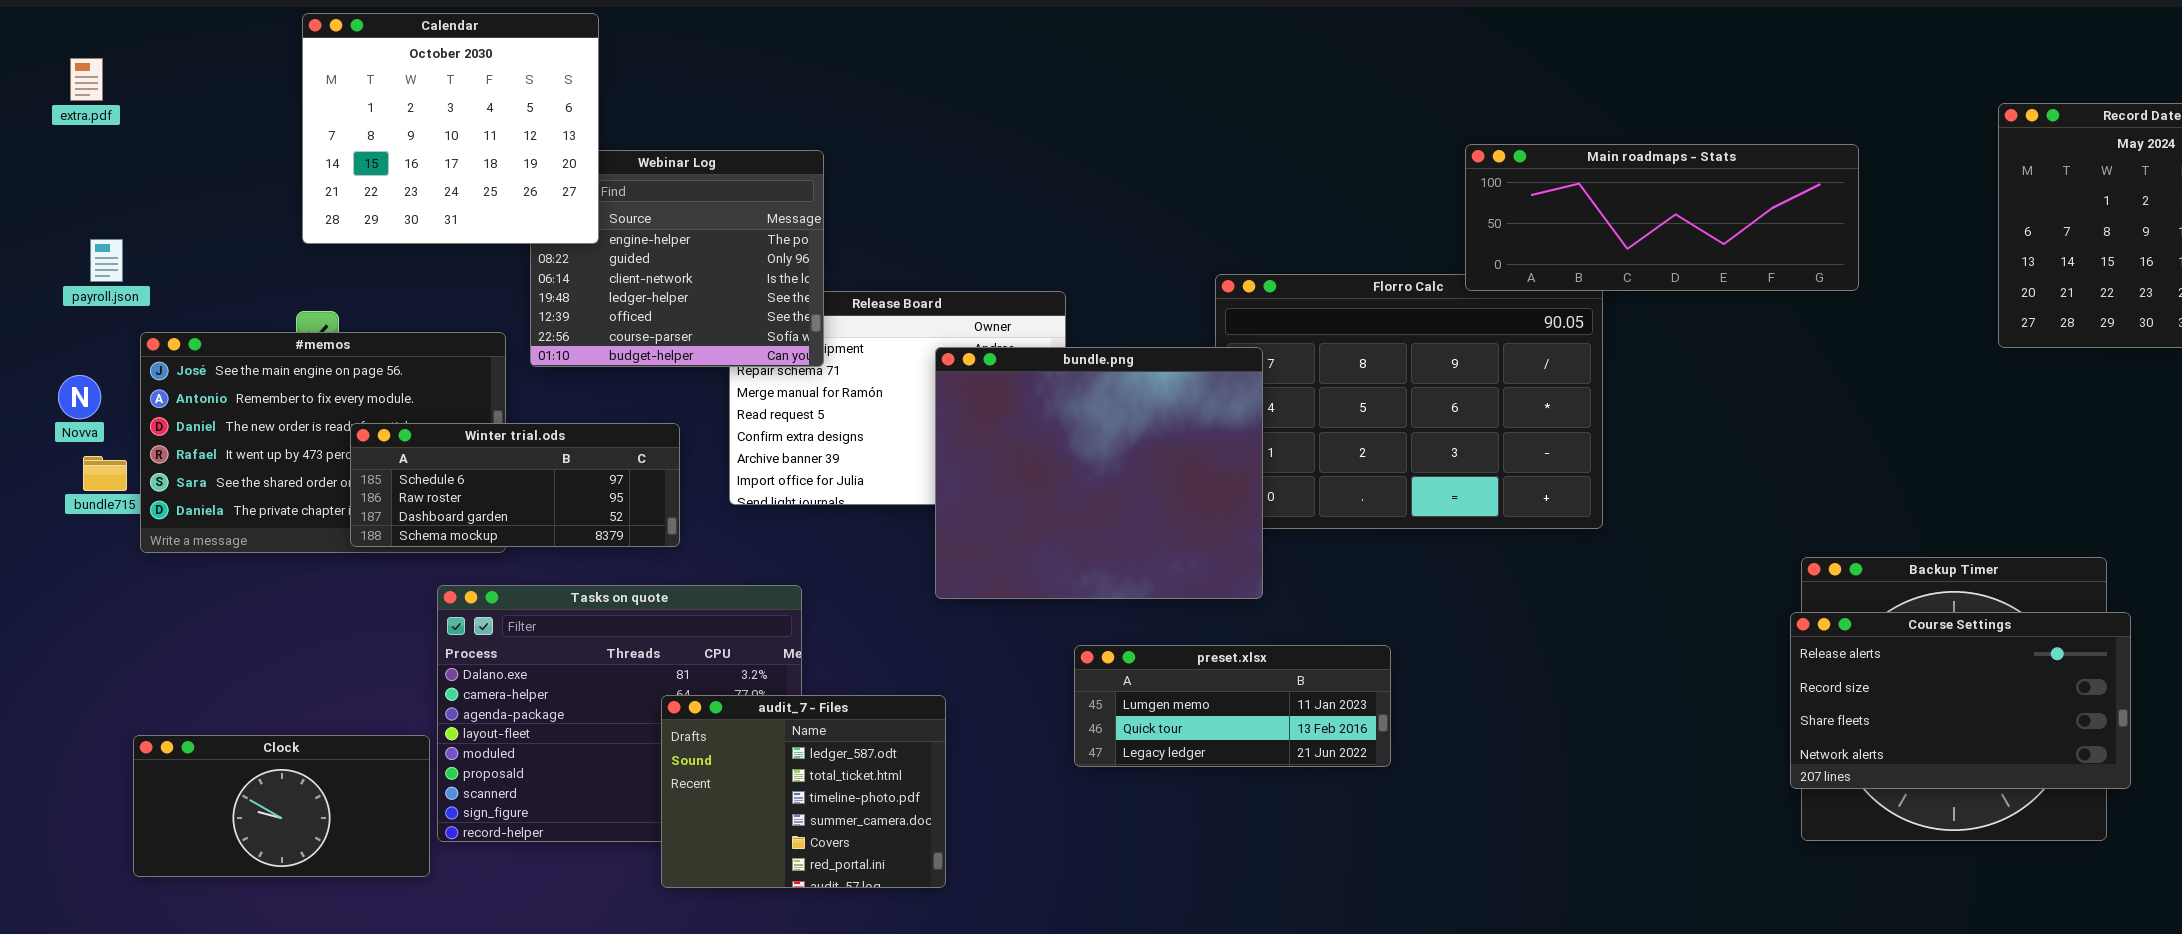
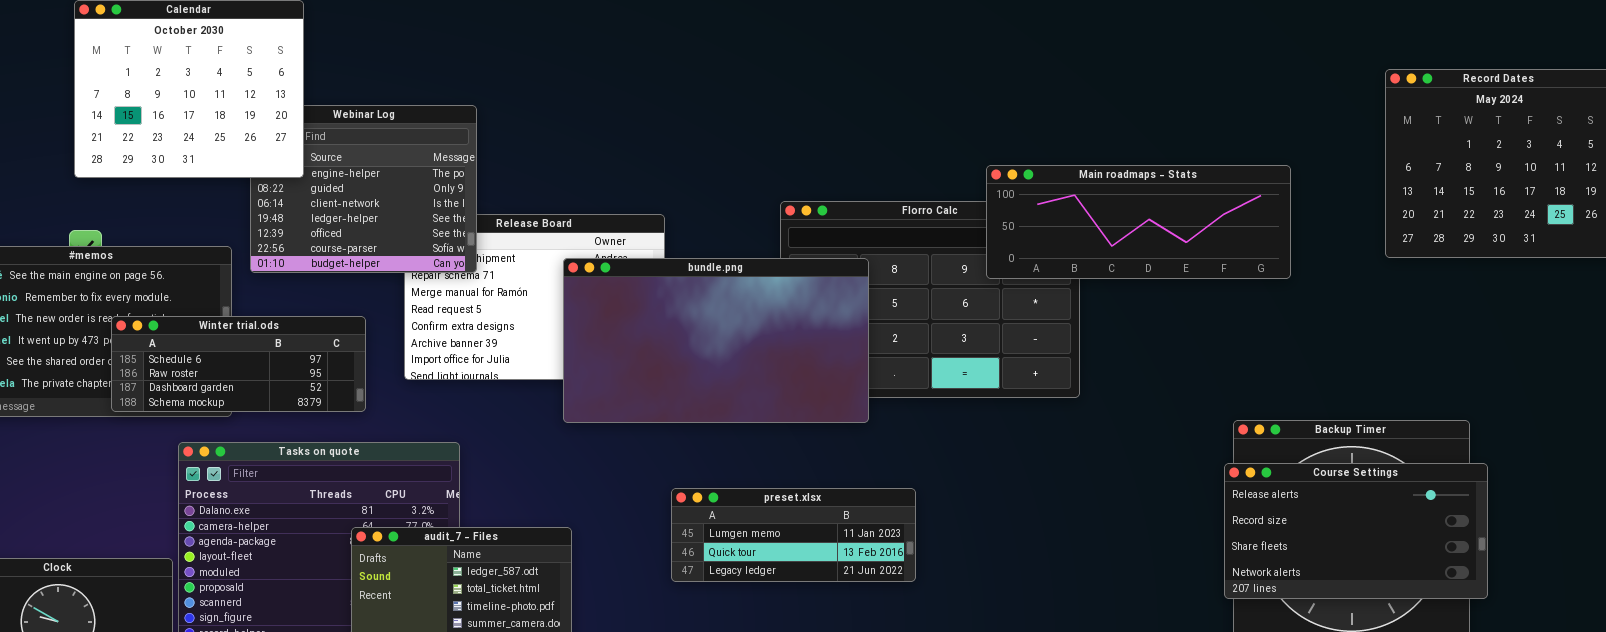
Main roadmaps - Stats: [1465,144,1859,291] -> [986,165,1291,279], moved
bundle.png: [935,347,1263,599] -> [563,258,869,423], resized

